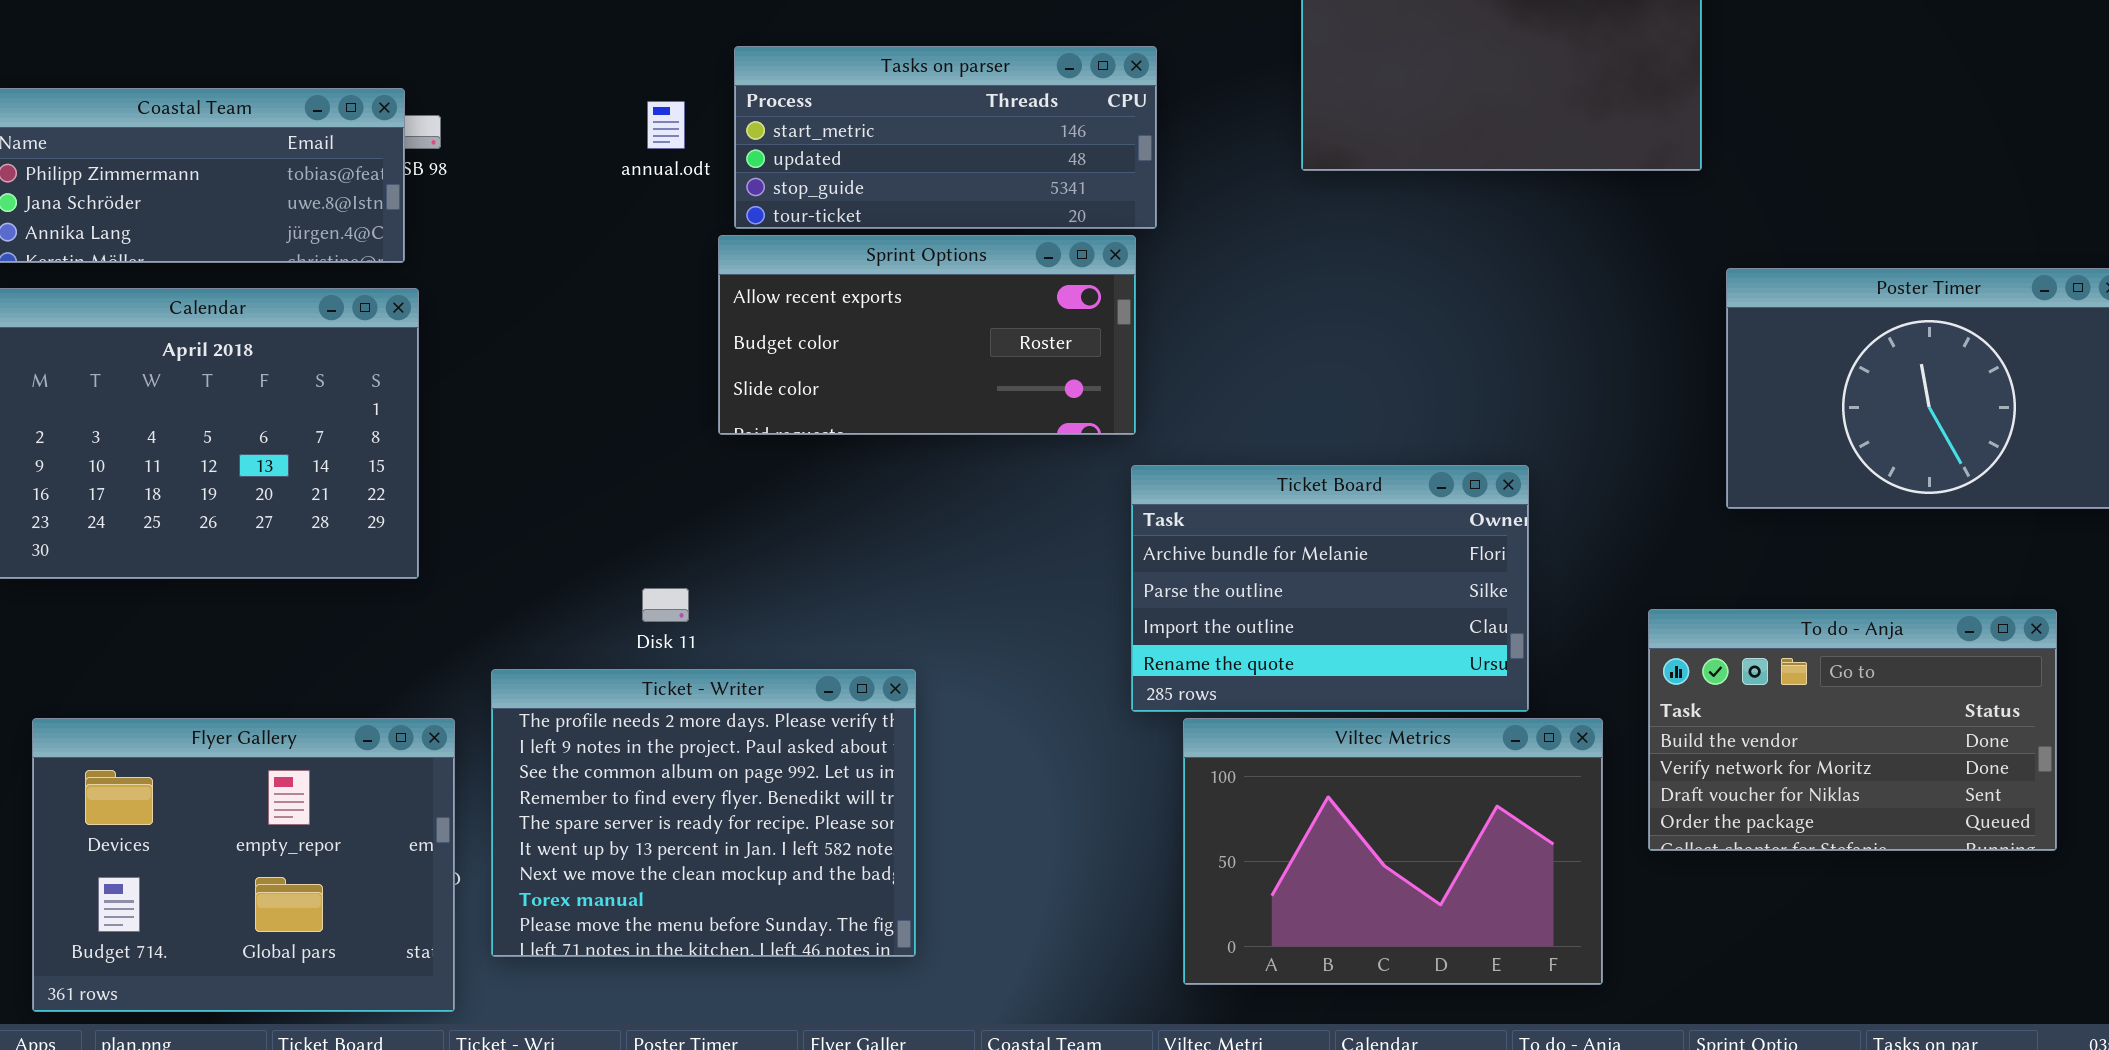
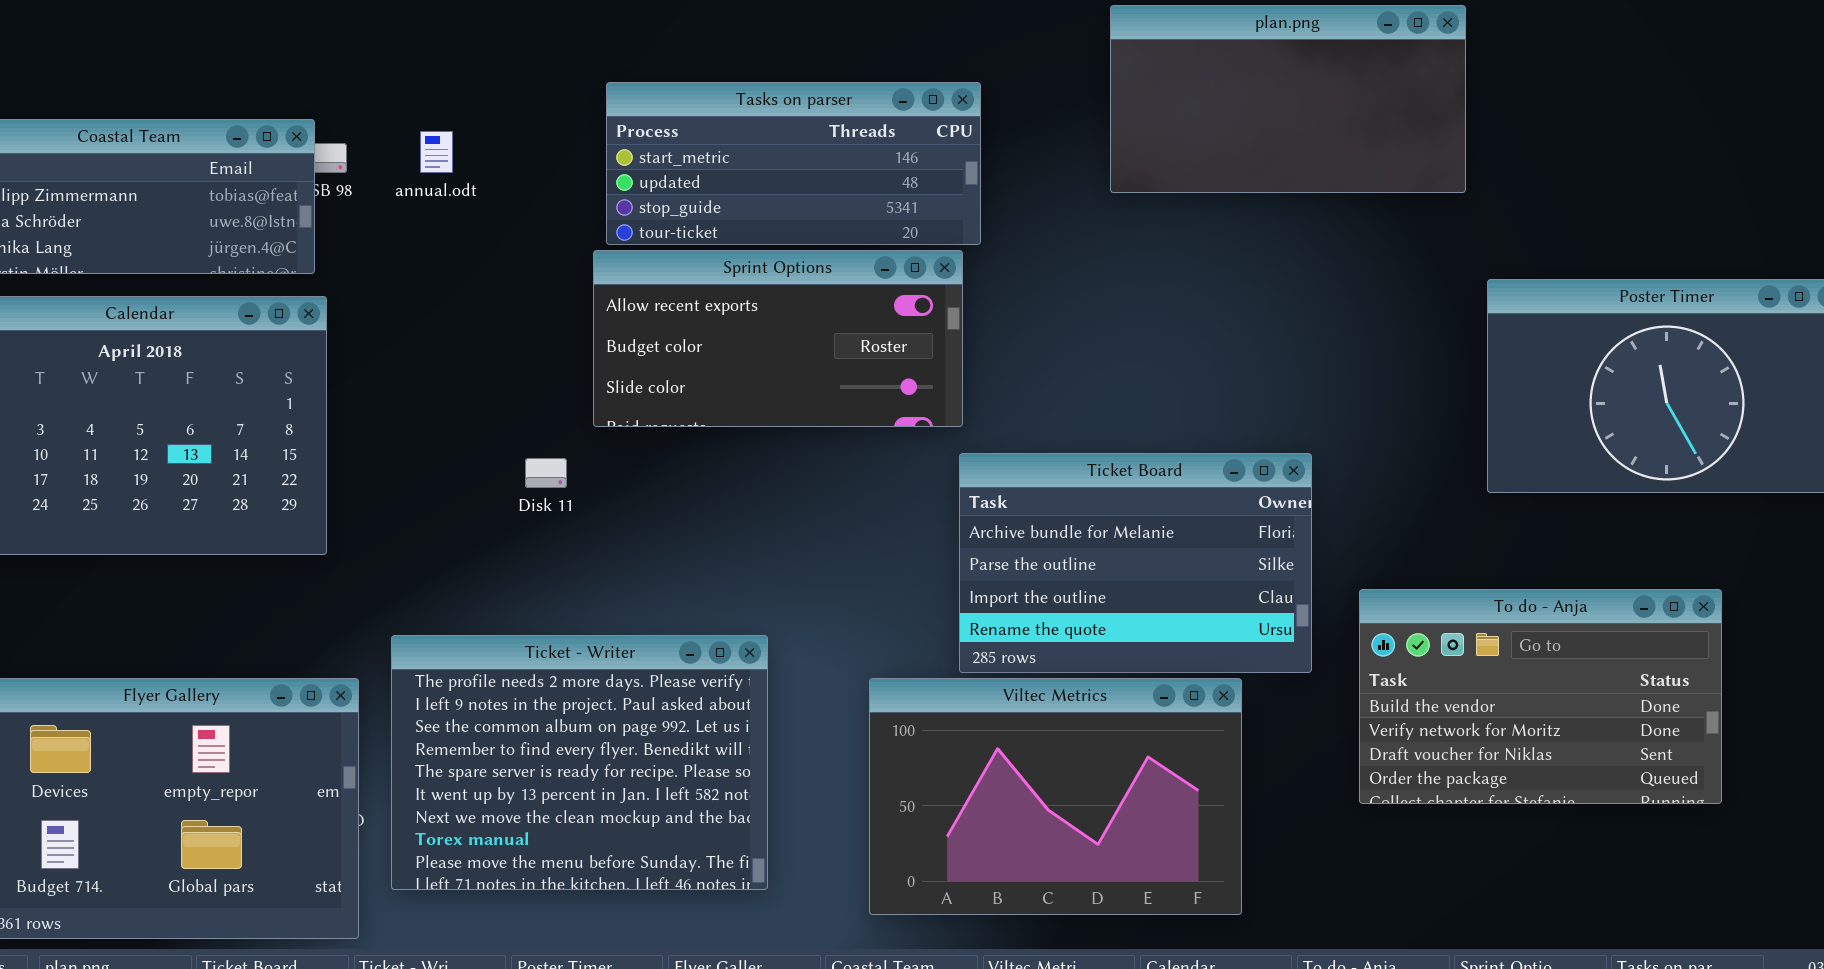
annual.odt: [647,101,685,149] -> [420,131,453,173], moved
Disk 11: [642,588,689,622] -> [525,458,567,488], moved
To do - Anja: [1648,609,2057,851] -> [1359,589,1722,804], moved
Viltec Metrics: [1183,718,1603,985] -> [869,678,1242,915], moved

